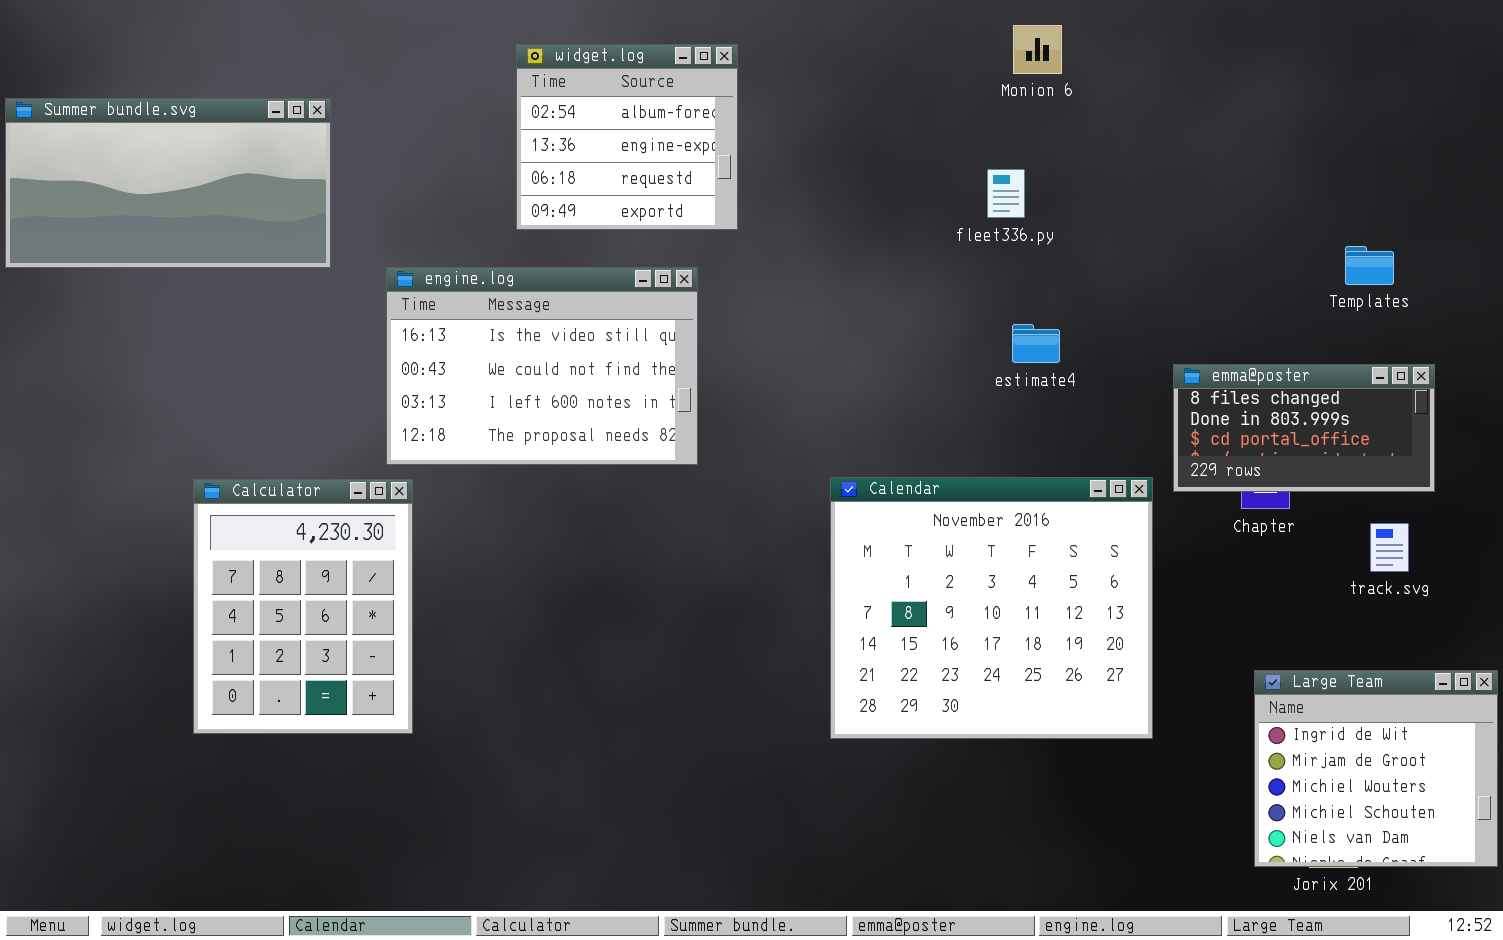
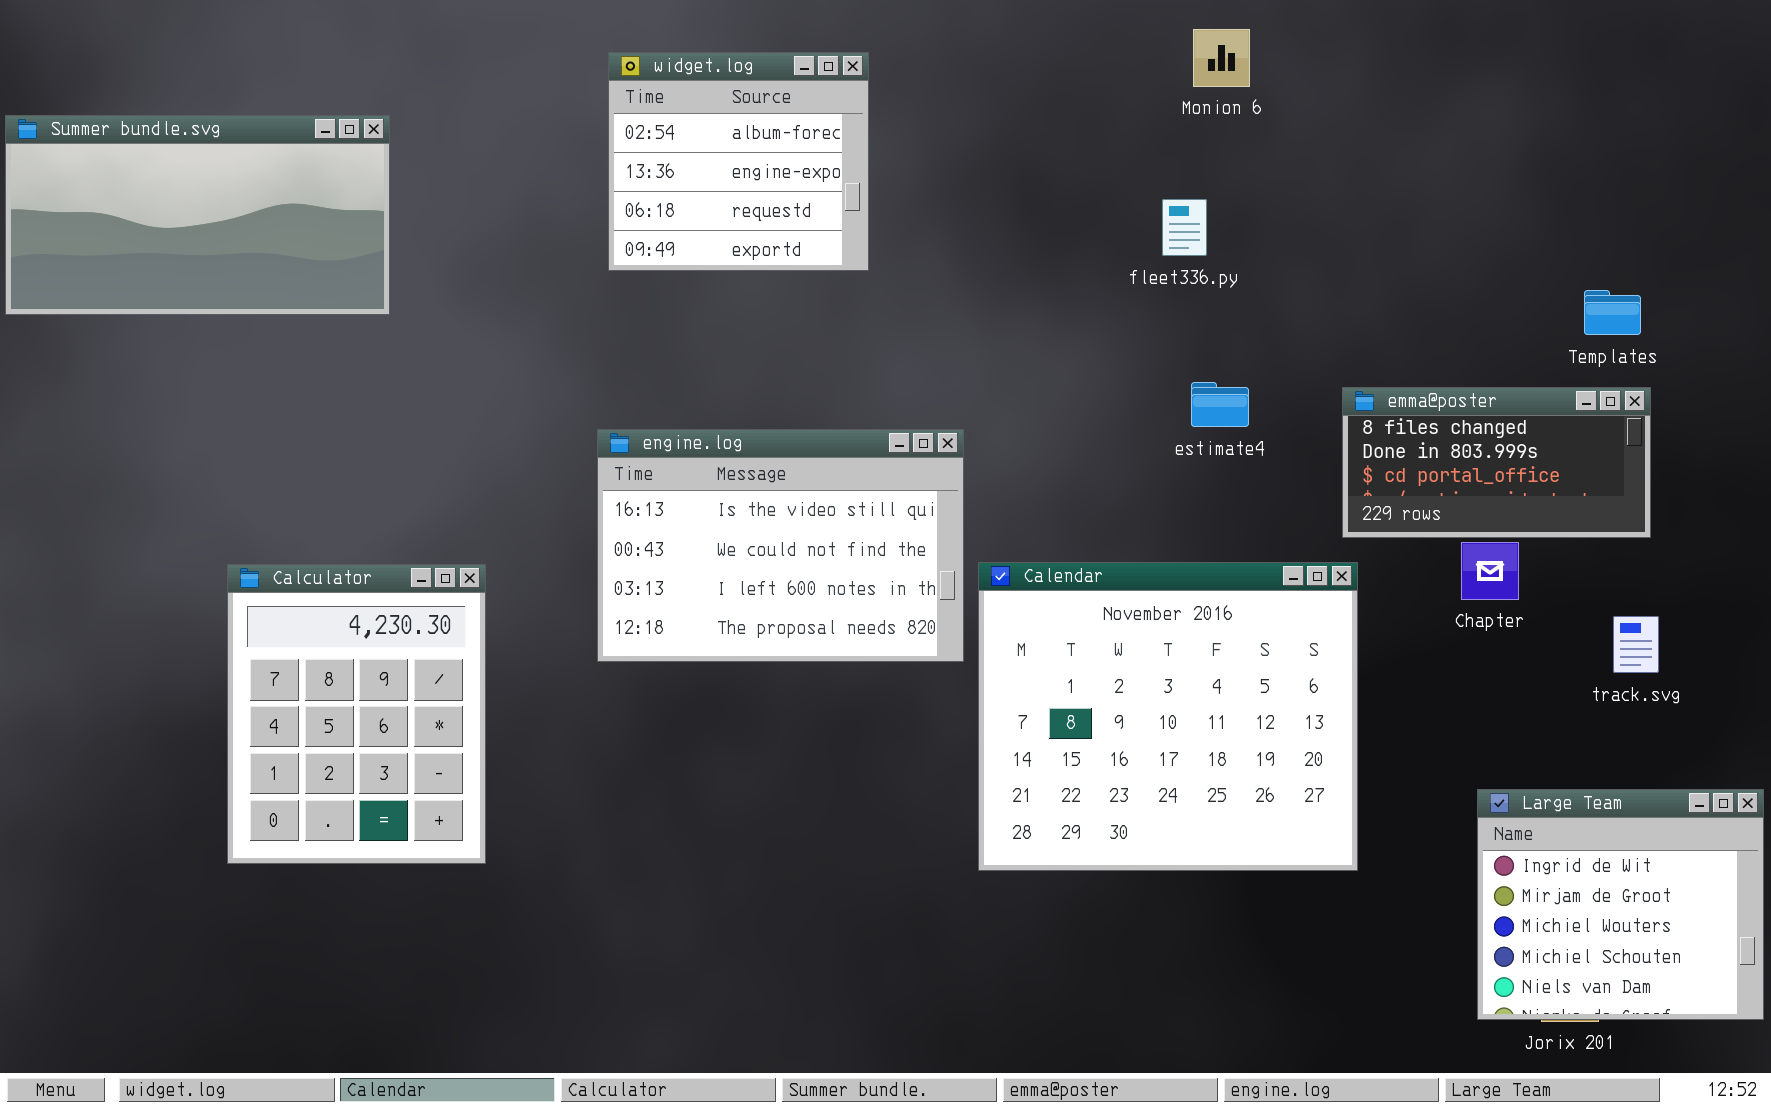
engine.log: [386,267,698,465] -> [597,429,964,662], moved
emma@poster: [1173,364,1435,492] -> [1342,387,1651,538], moved

